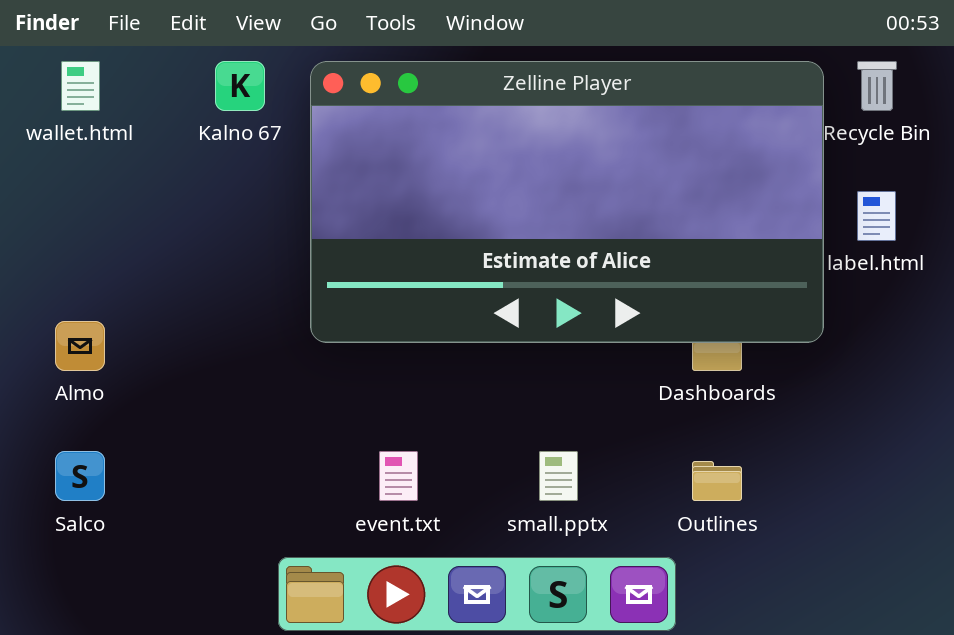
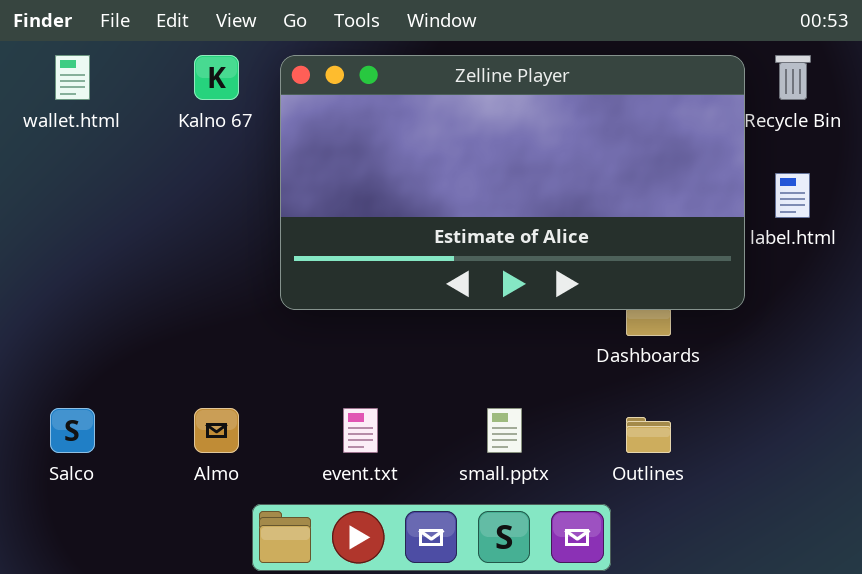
Almo: [55,321,105,371] -> [194,408,239,453], moved

